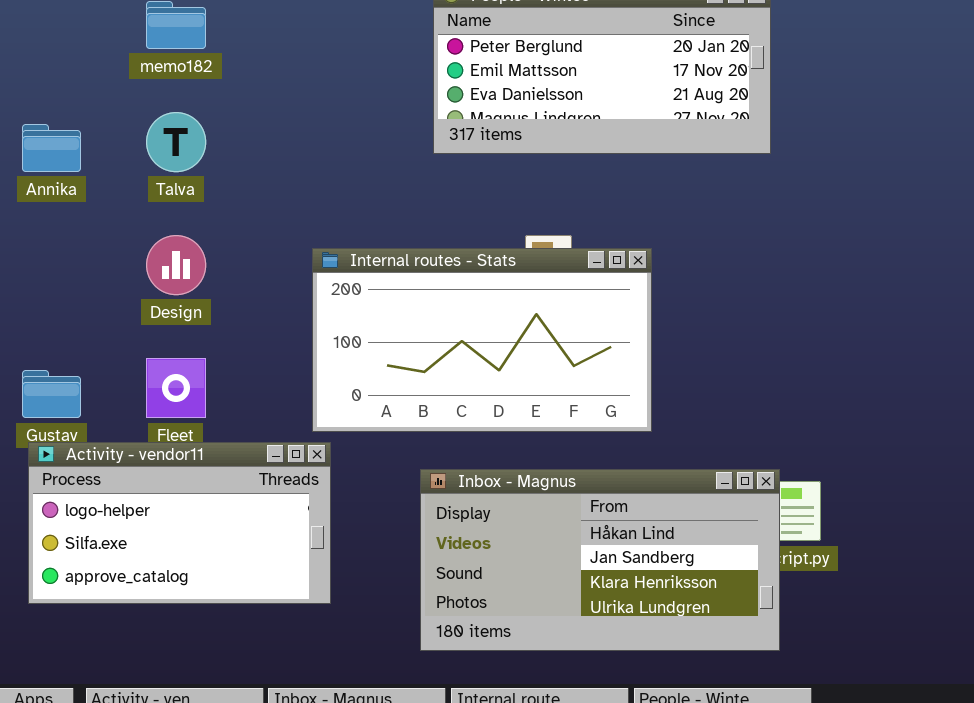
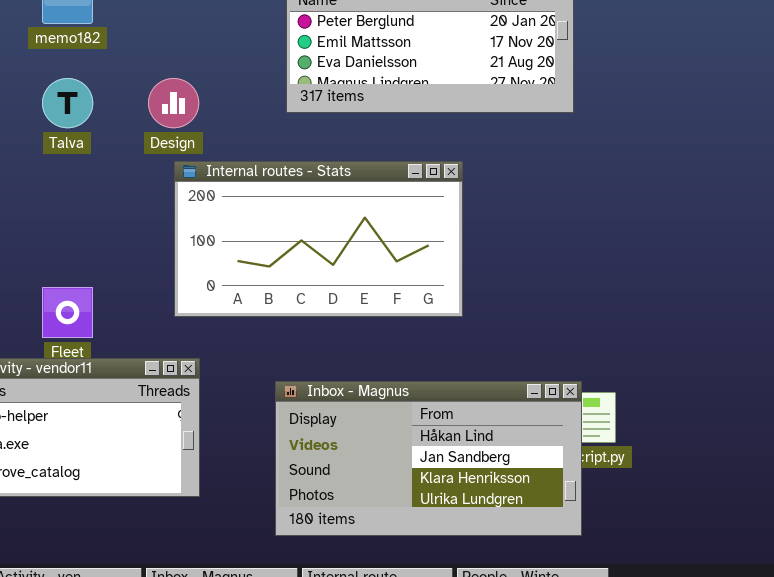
Design: [146,235,206,295] -> [148,78,199,128], moved
Internal routes - Stats: [312,248,652,432] -> [174,161,463,317], moved

